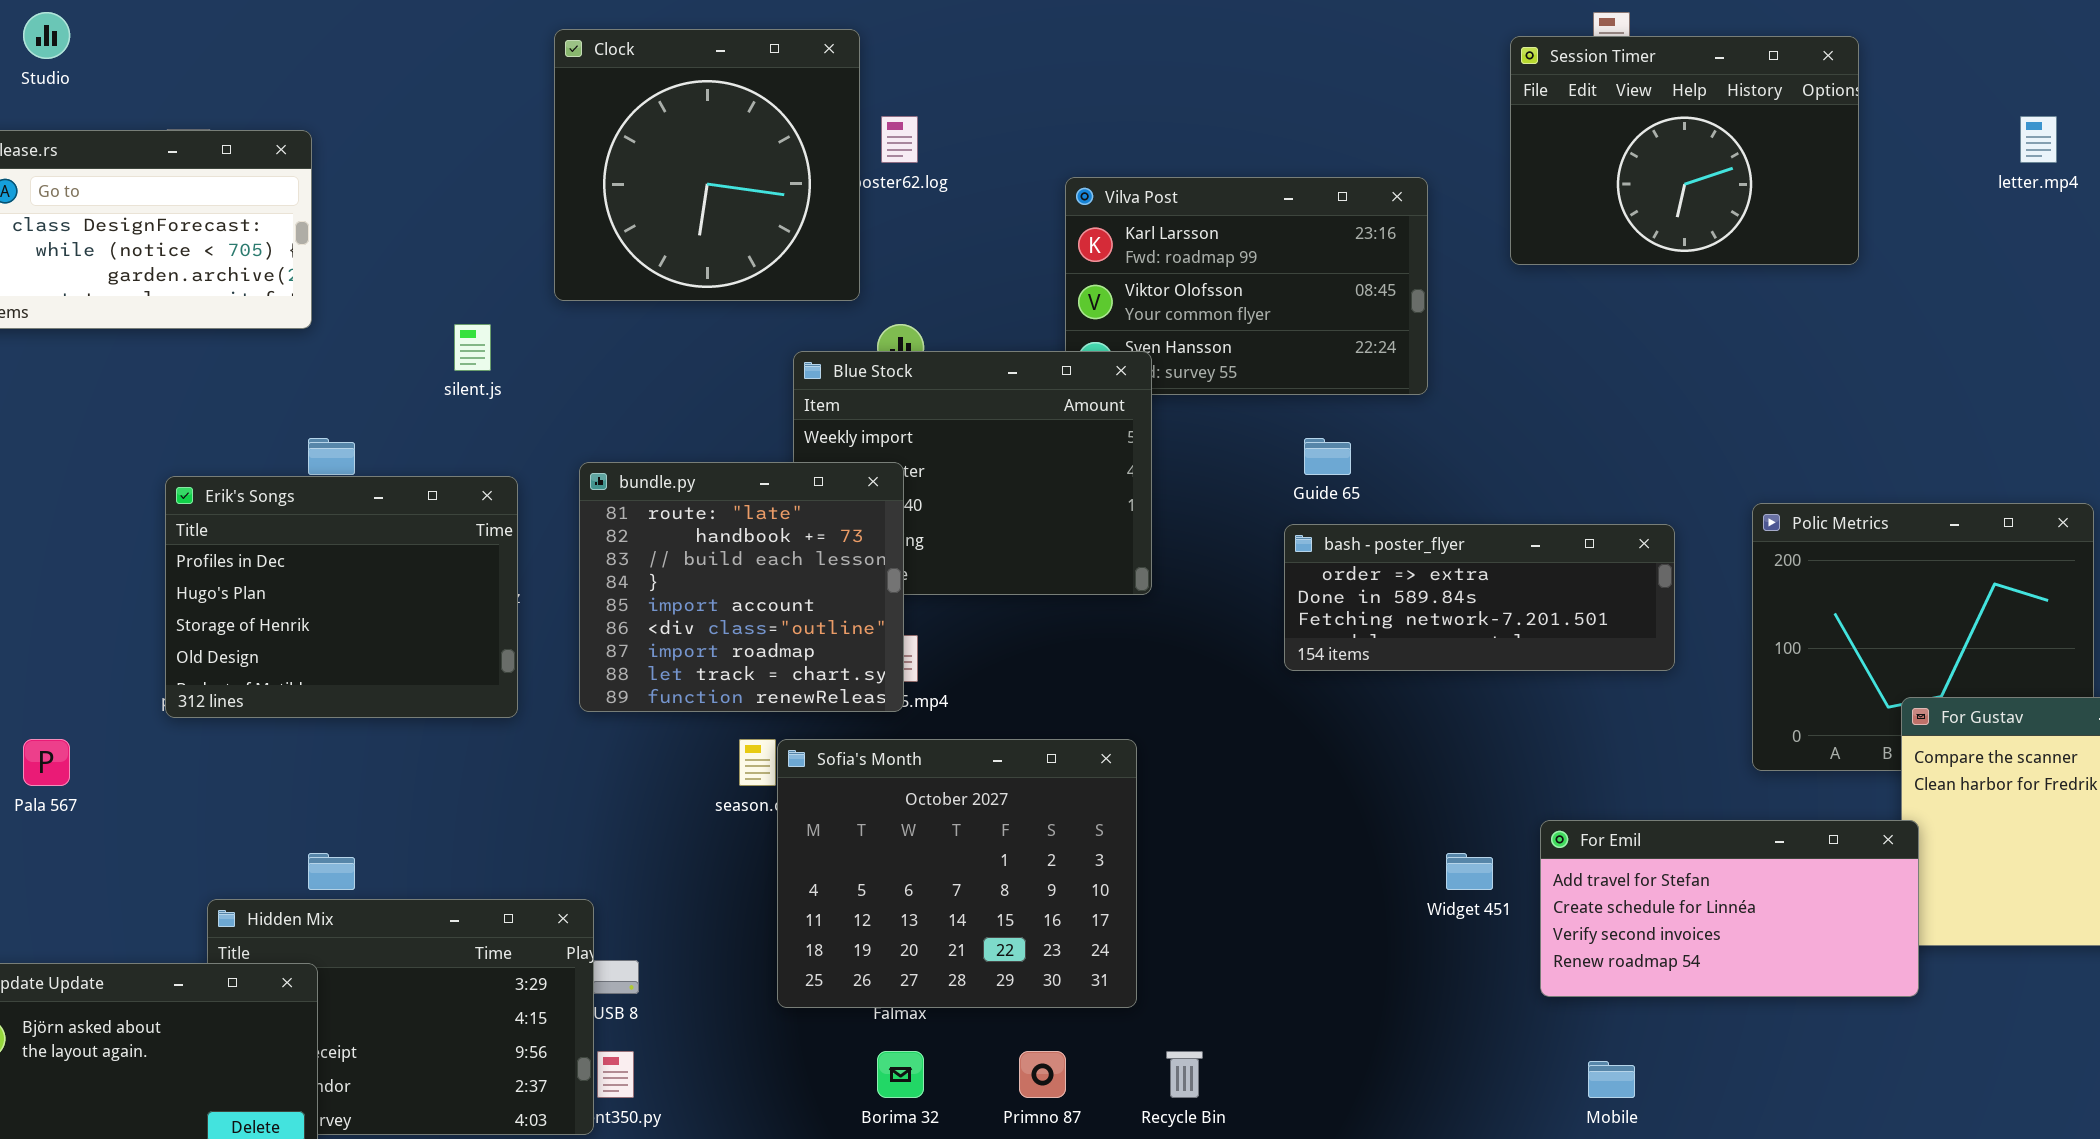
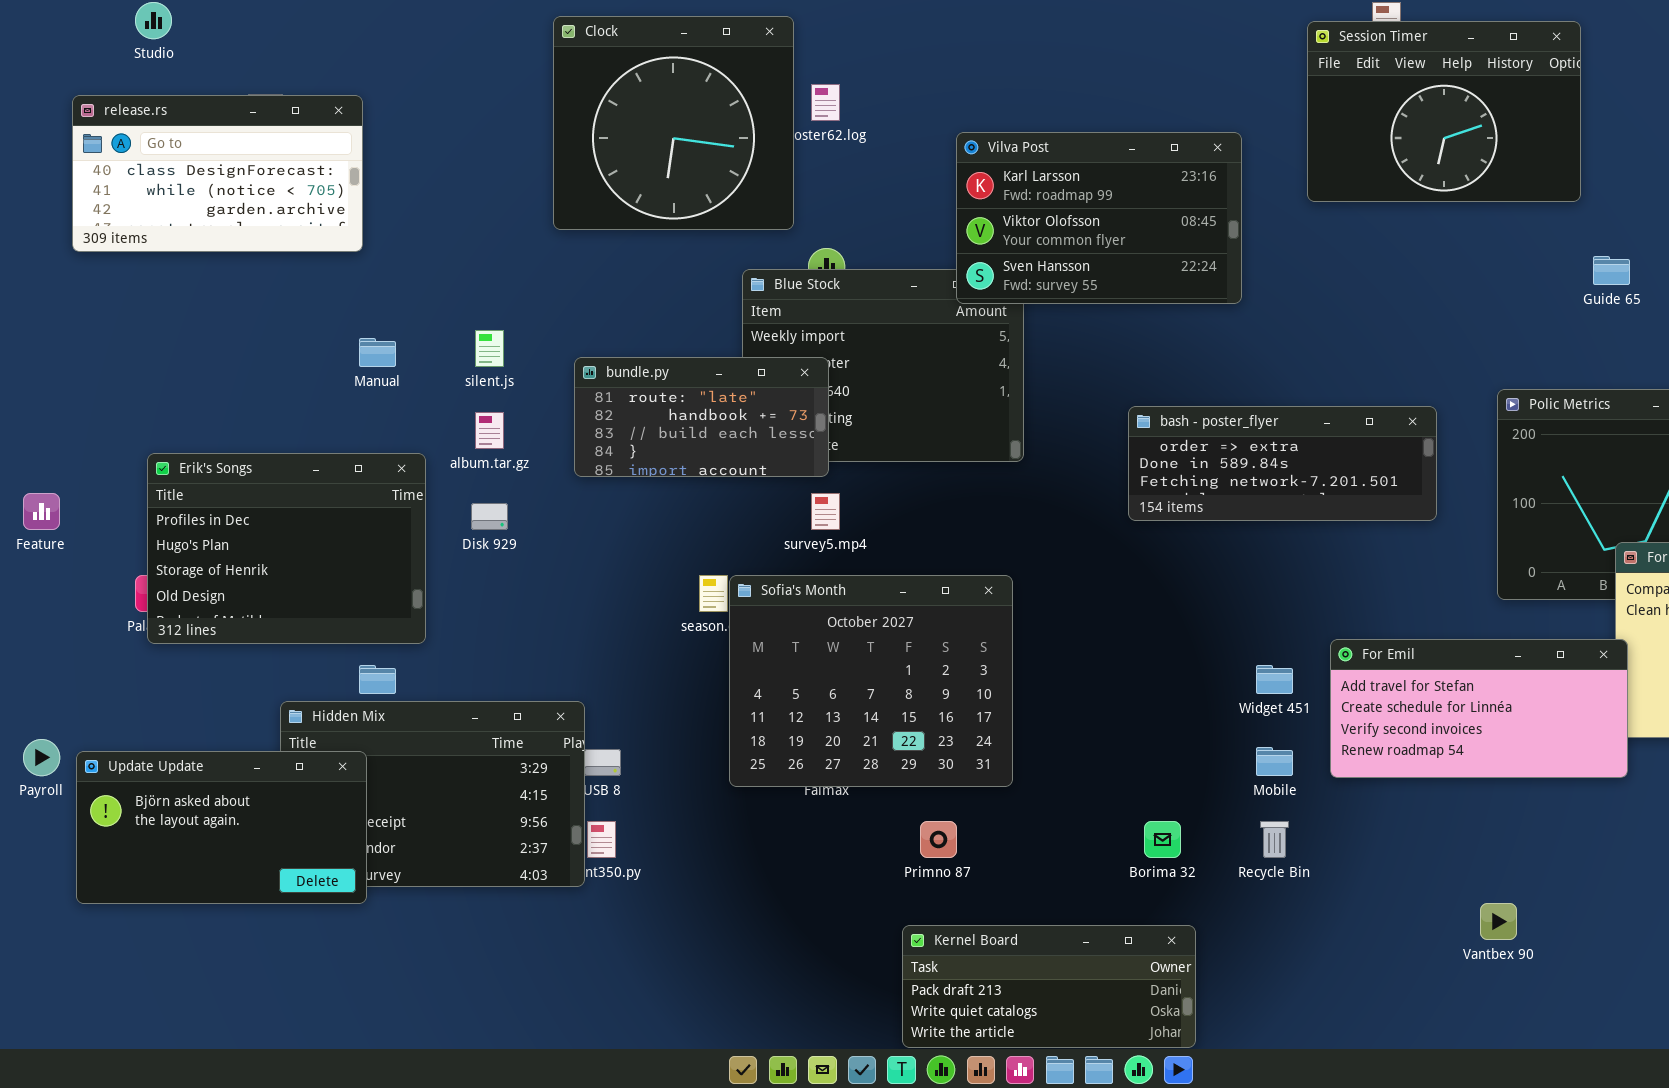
Vilva Post: [1065,177,1428,395] -> [956,132,1242,304], raised
silent.js: [454,324,491,371] -> [475,330,504,367], moved
Guide 65: [1304,438,1351,475] -> [1593,256,1630,285], moved
bundle.py: [579,462,904,712] -> [574,357,829,477], resized
Erik's Songs: [165,476,518,718] -> [147,453,426,644], moved
Borima 32: [877,1051,924,1098] -> [1144,821,1181,858], moved
Recycle Bin: [1166,1051,1203,1098] -> [1260,821,1289,858], moved
Mobile: [1588,1061,1635,1098] -> [1256,747,1293,776], moved

